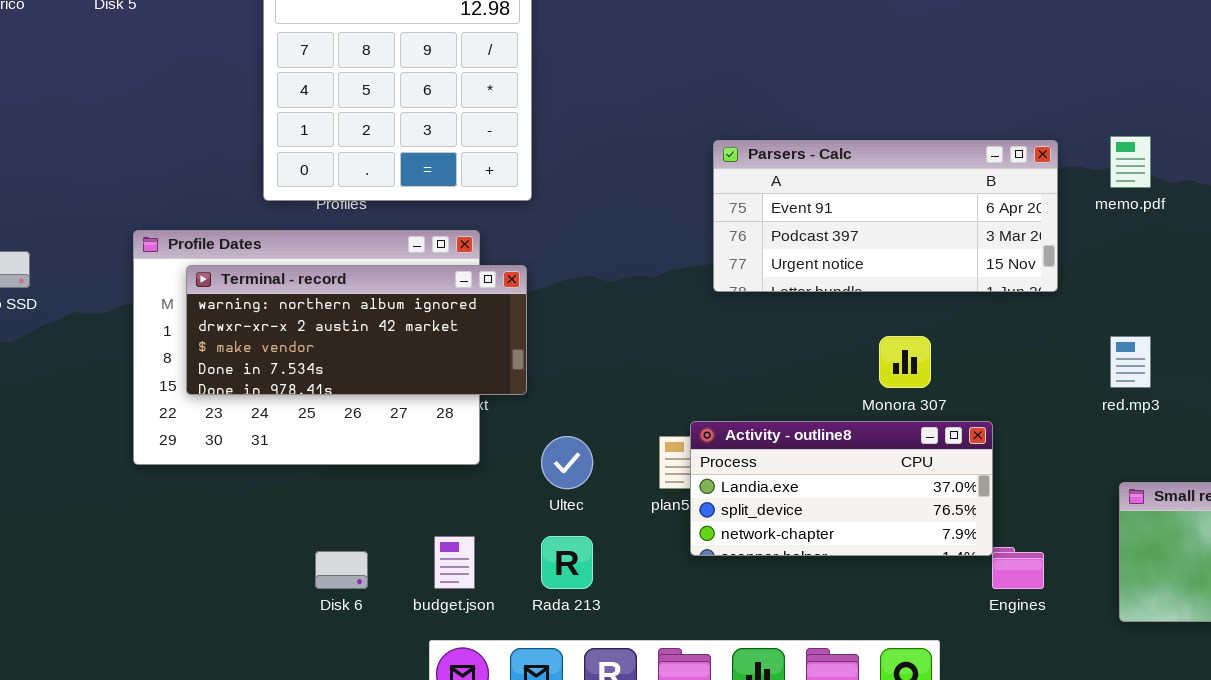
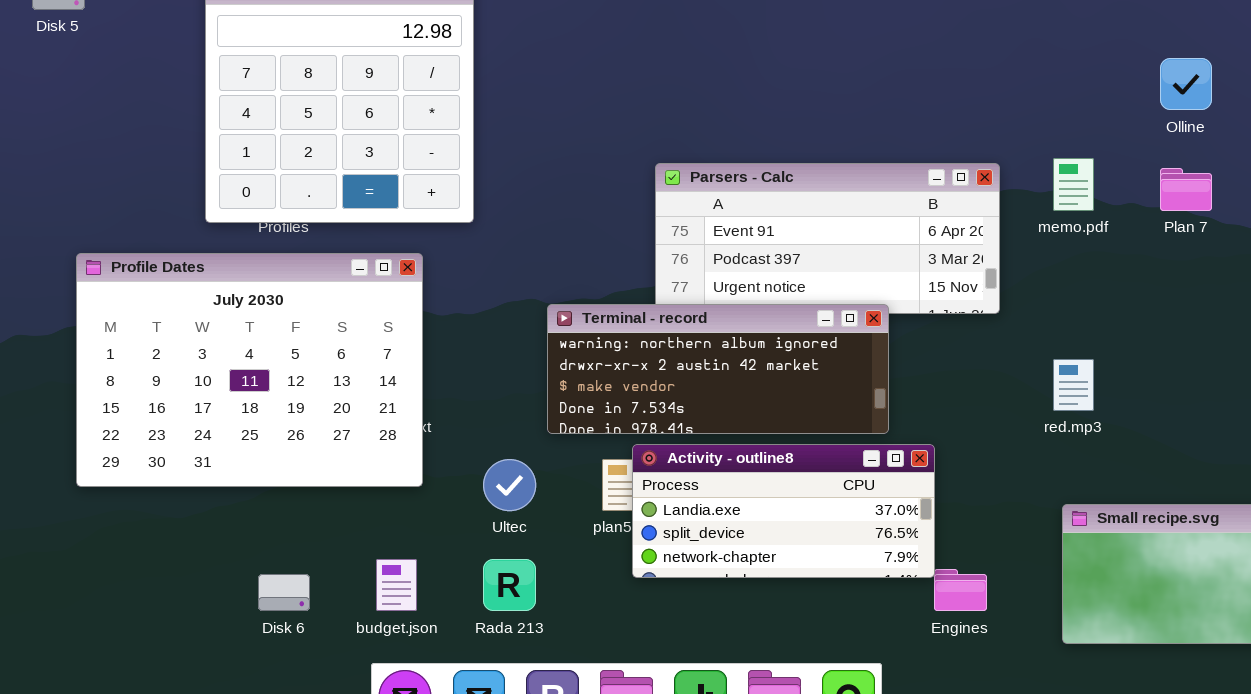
Terminal - record: [186,265,527,395] -> [547,304,889,434], moved

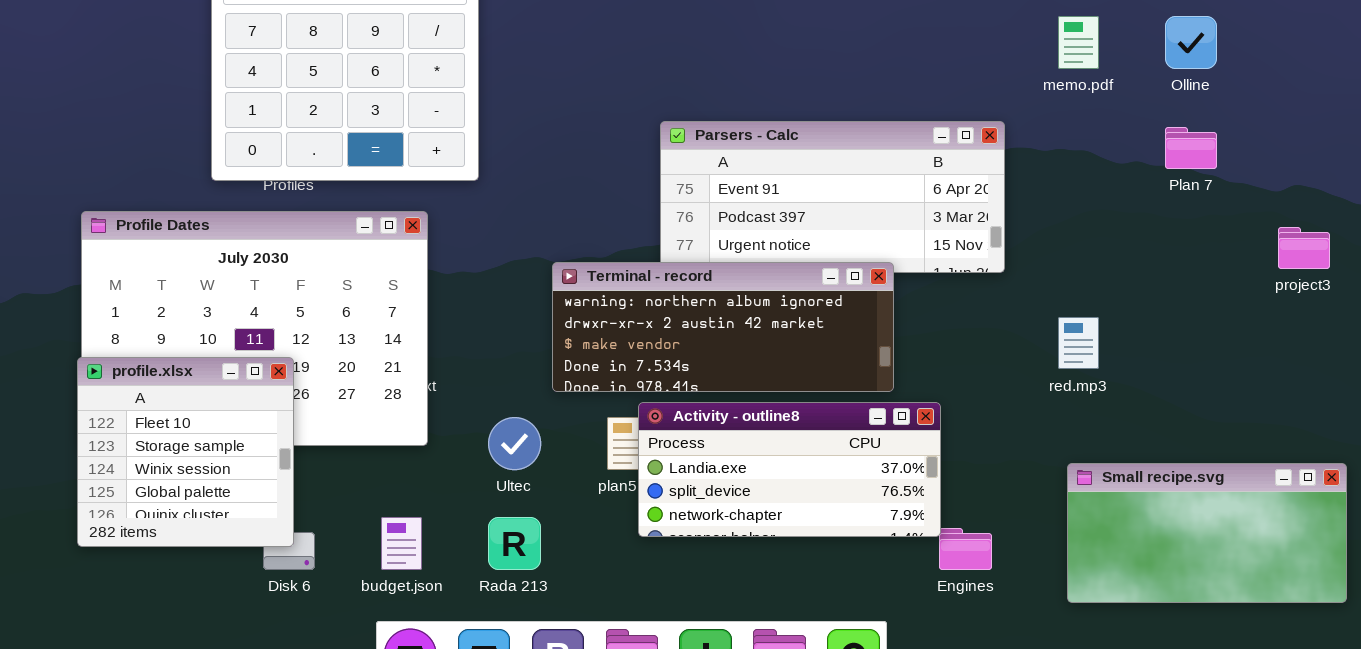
memo.pdf: [1053,158,1094,211] -> [1058,16,1099,69], moved
profile.xlsx: none -> [77,357,294,547], opened

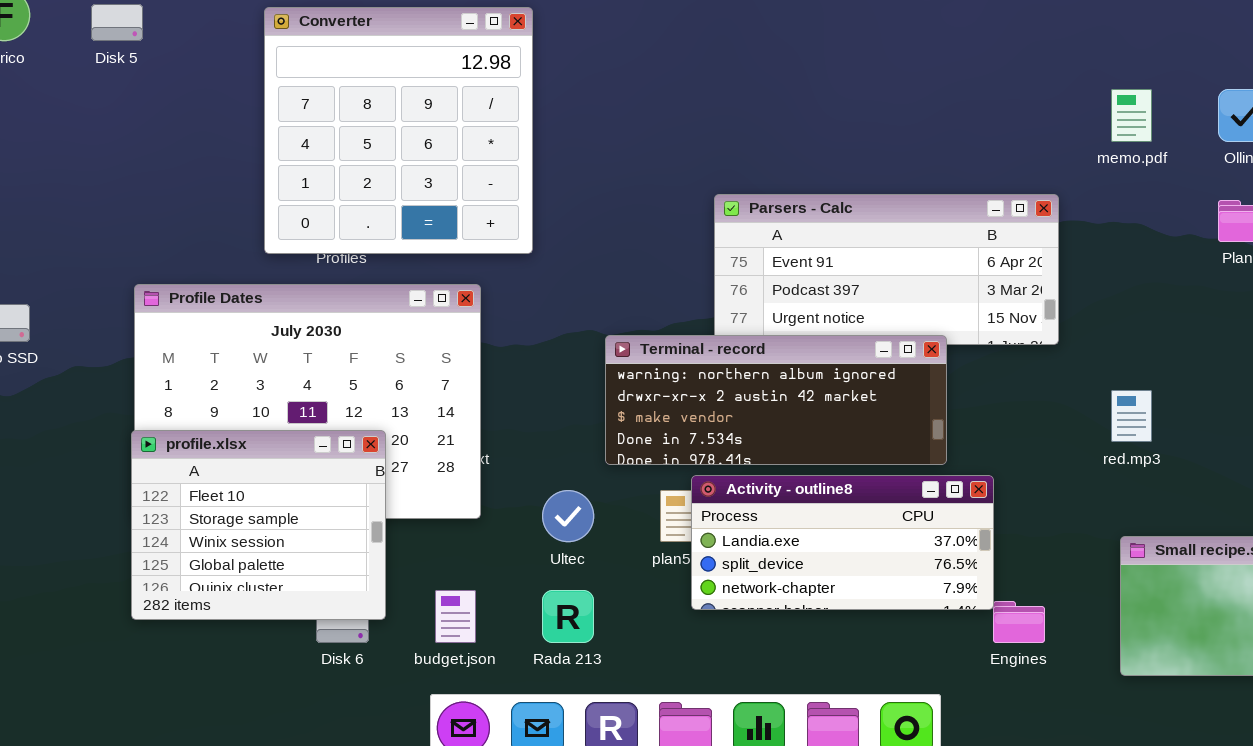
profile.xlsx: [77,357,294,547] -> [131,430,386,620], resized

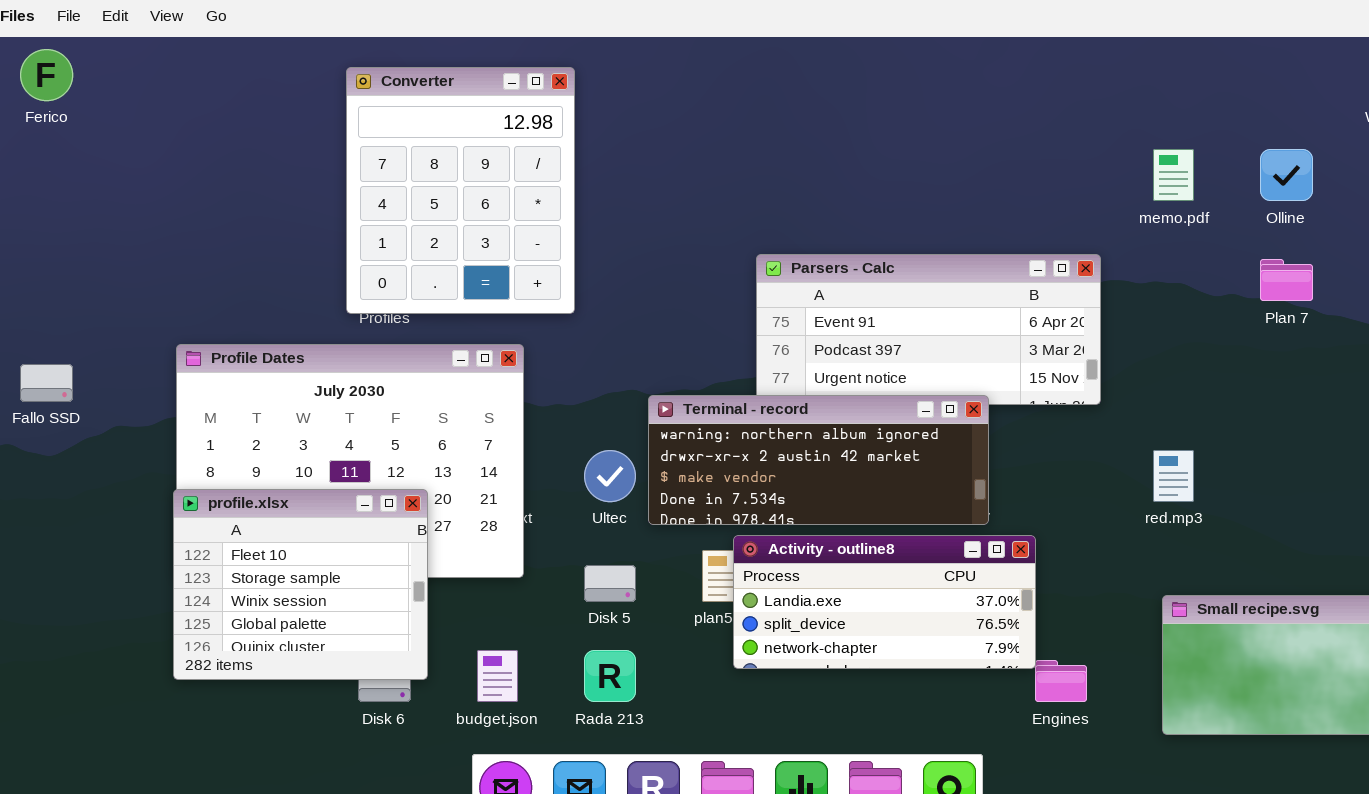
Disk 5: [91,4,143,41] -> [584,565,636,602], moved
Converter: [264,7,533,254] -> [346,67,575,314], resized
Ultec: [542,490,594,542] -> [584,450,636,502], moved

